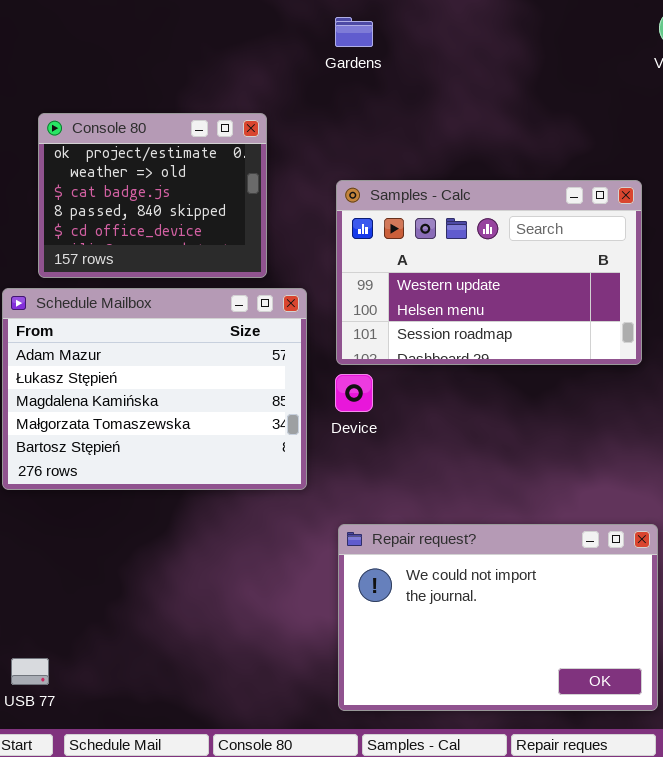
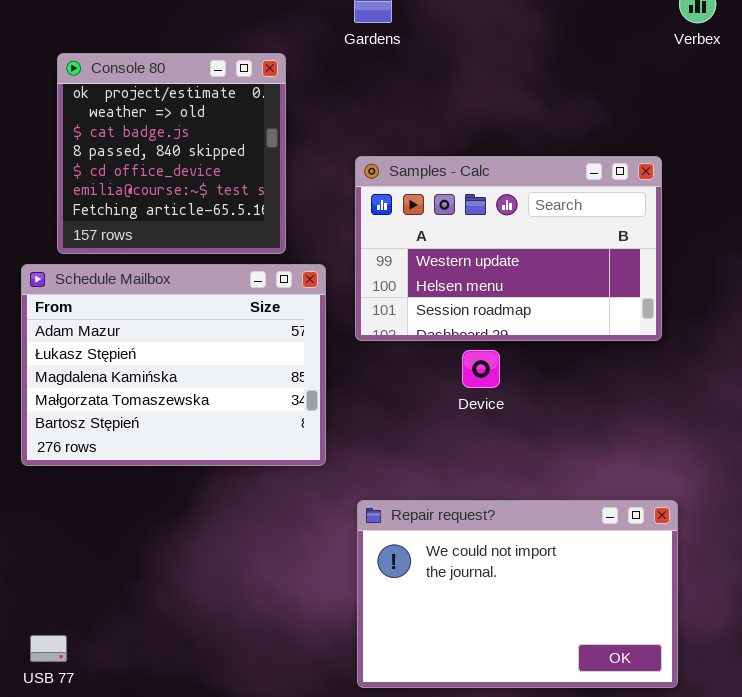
Console 80: [38,113,267,278] -> [57,53,286,254], resized
Device: [335,374,373,412] -> [462,350,500,388], moved

